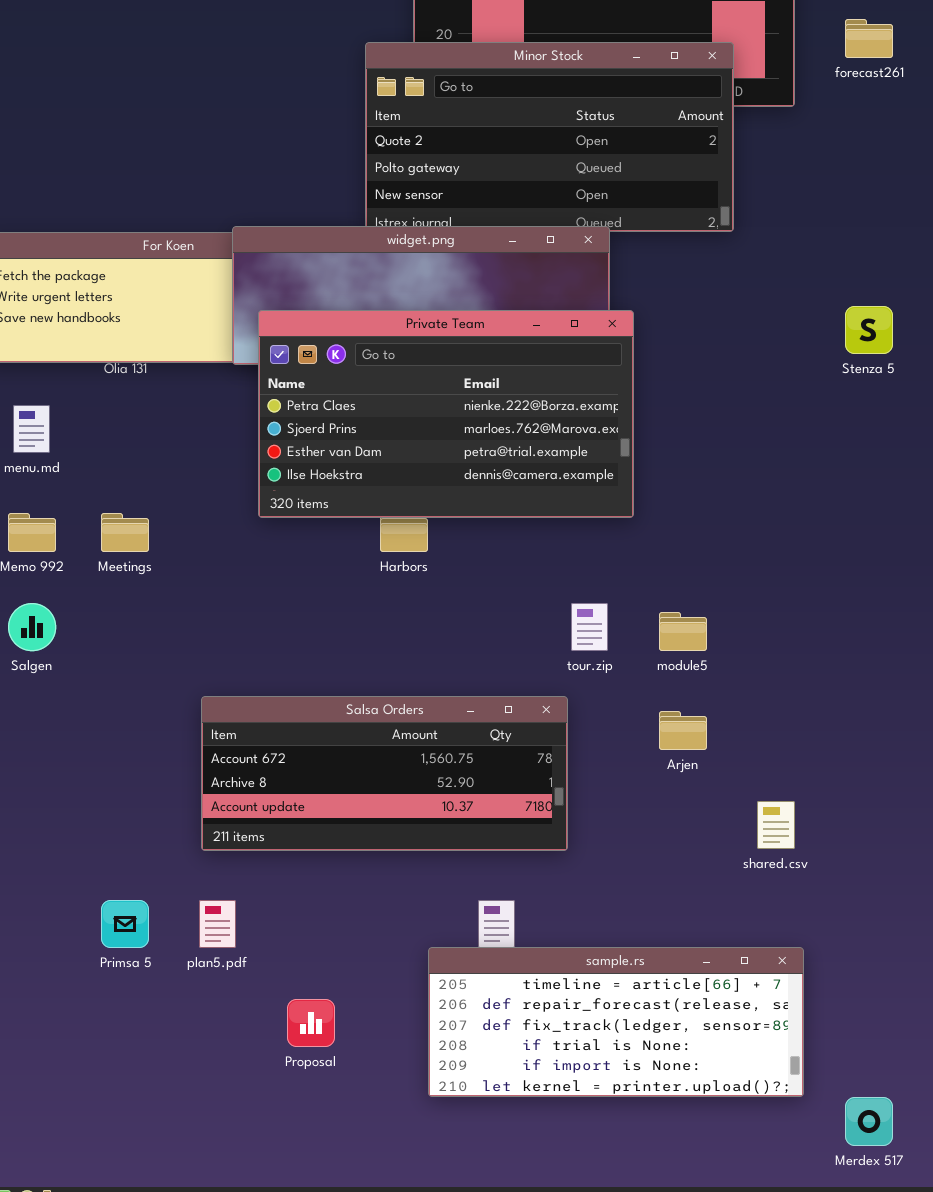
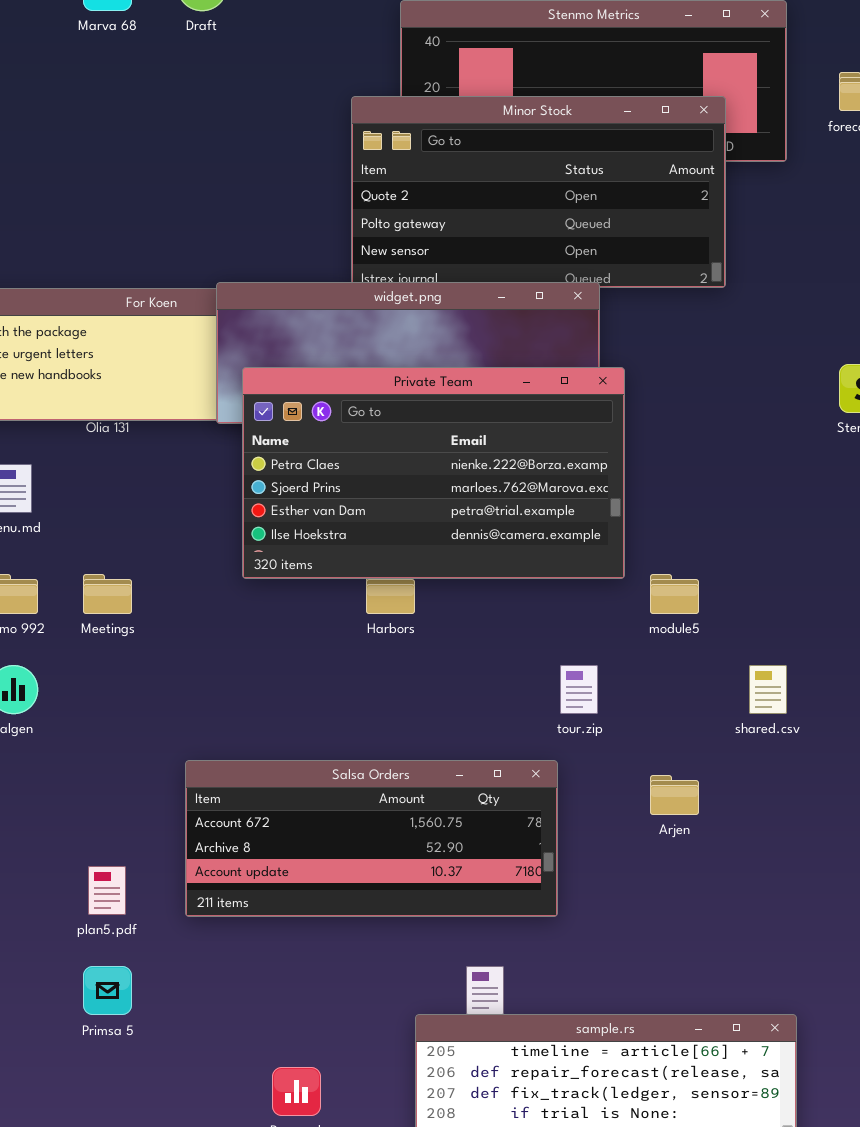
module5: [659,612,707,651] -> [650,574,699,614], moved
shared.csv: [757,801,795,849] -> [749,665,787,714], moved
plan5.pdf: [199,900,236,948] -> [88,866,126,915], moved

